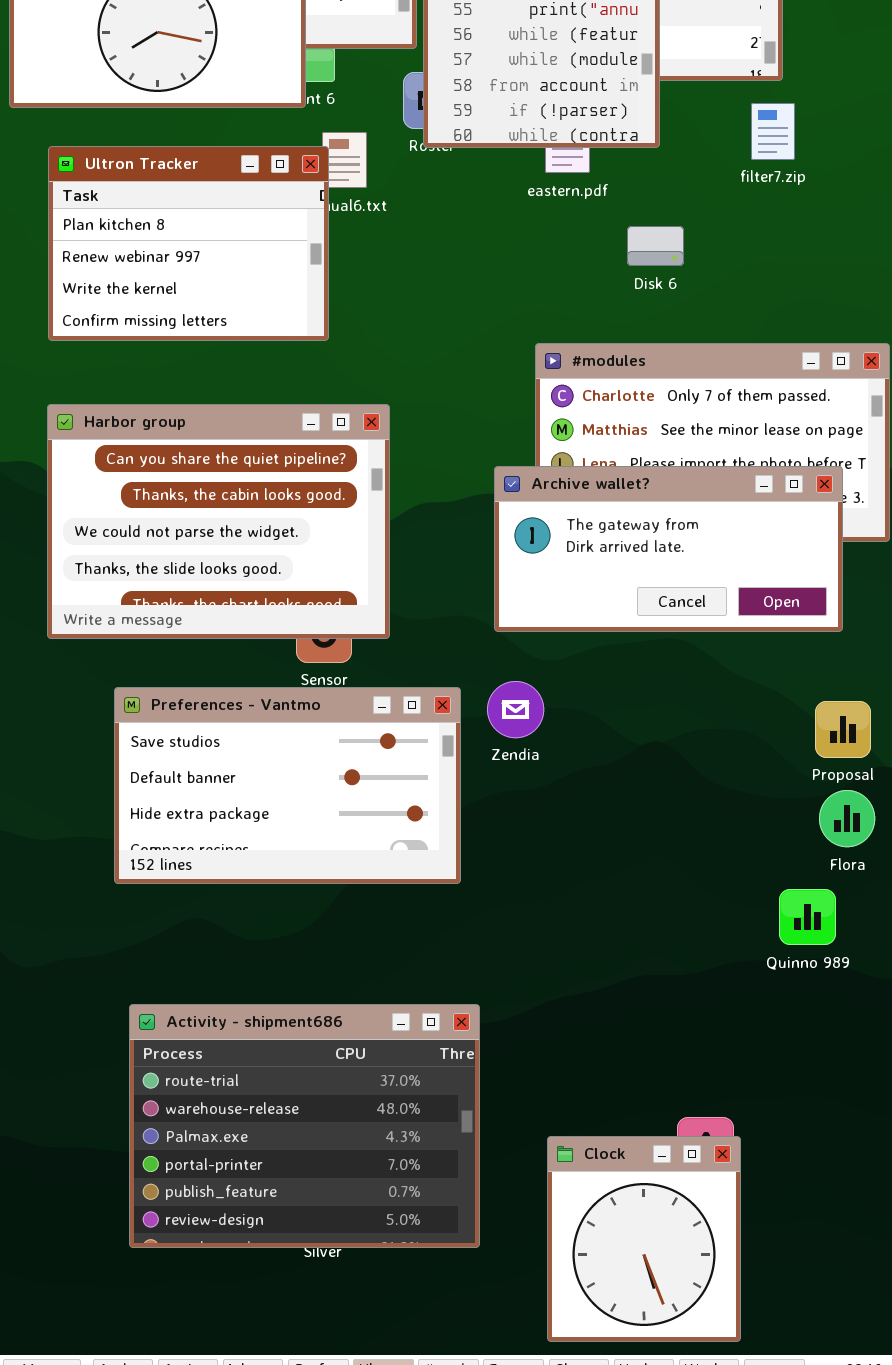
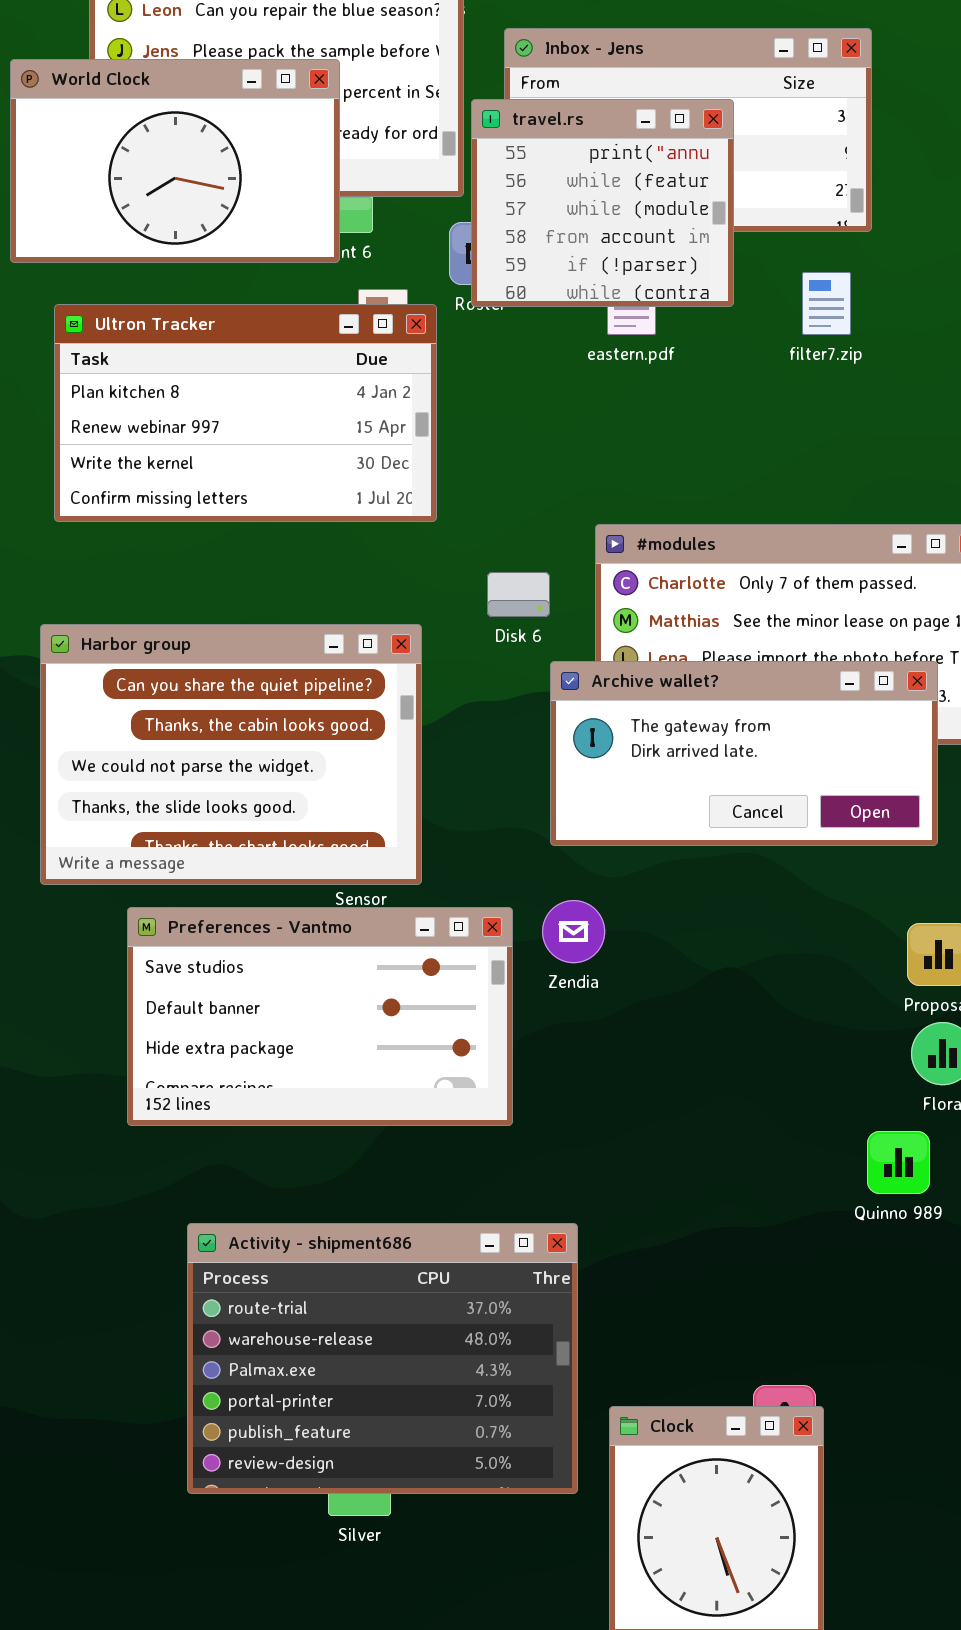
filter7.zip: [751,103,795,160] -> [802,272,851,335], moved
Ultron Tracker: [48,146,329,341] -> [54,304,437,522], resized
Disk 6: [627,226,684,266] -> [487,572,550,617], moved
Harbor group: [47,404,390,639] -> [40,624,422,885], moved
Activity - shipment686: [129,1004,480,1248] -> [187,1223,578,1494], moved

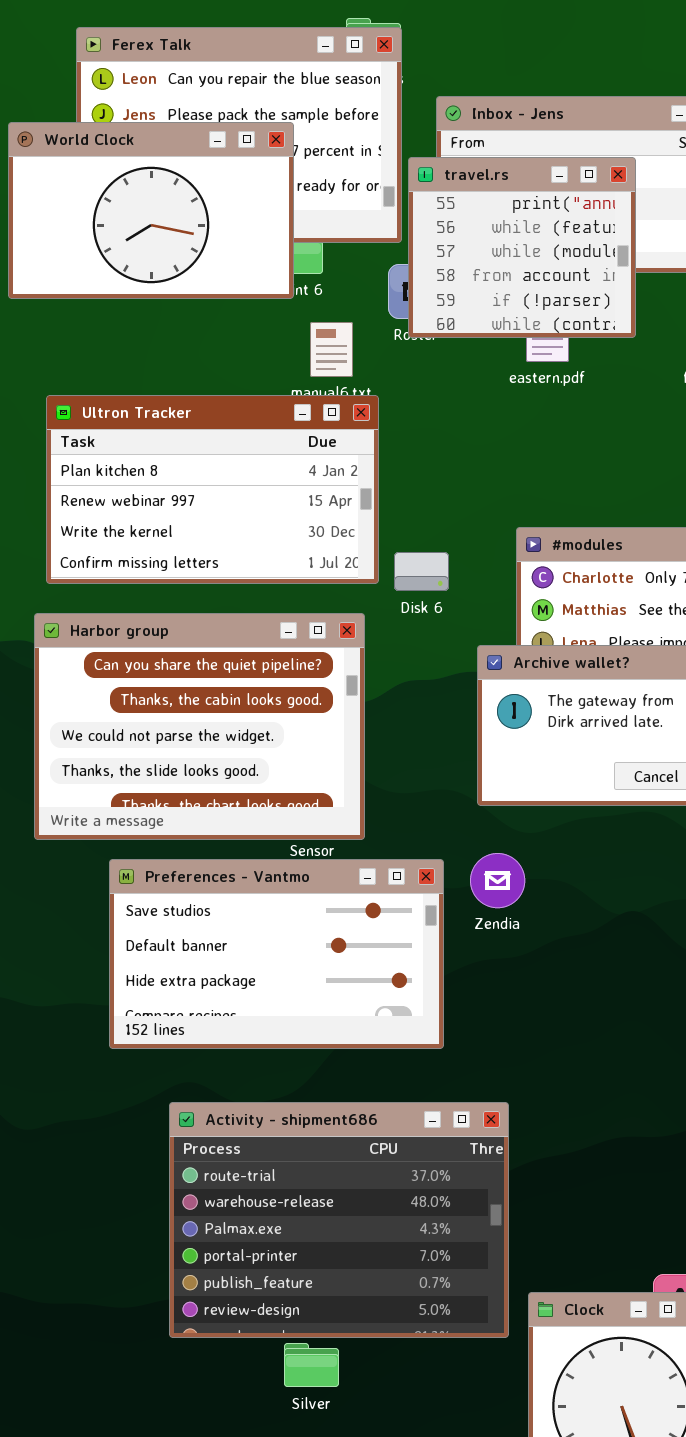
Ultron Tracker: [54,304,437,522] -> [46,395,379,584], moved
Disk 6: [487,572,550,617] -> [394,552,449,591], moved
Activity - shipment686: [187,1223,578,1494] -> [169,1102,509,1338], moved

